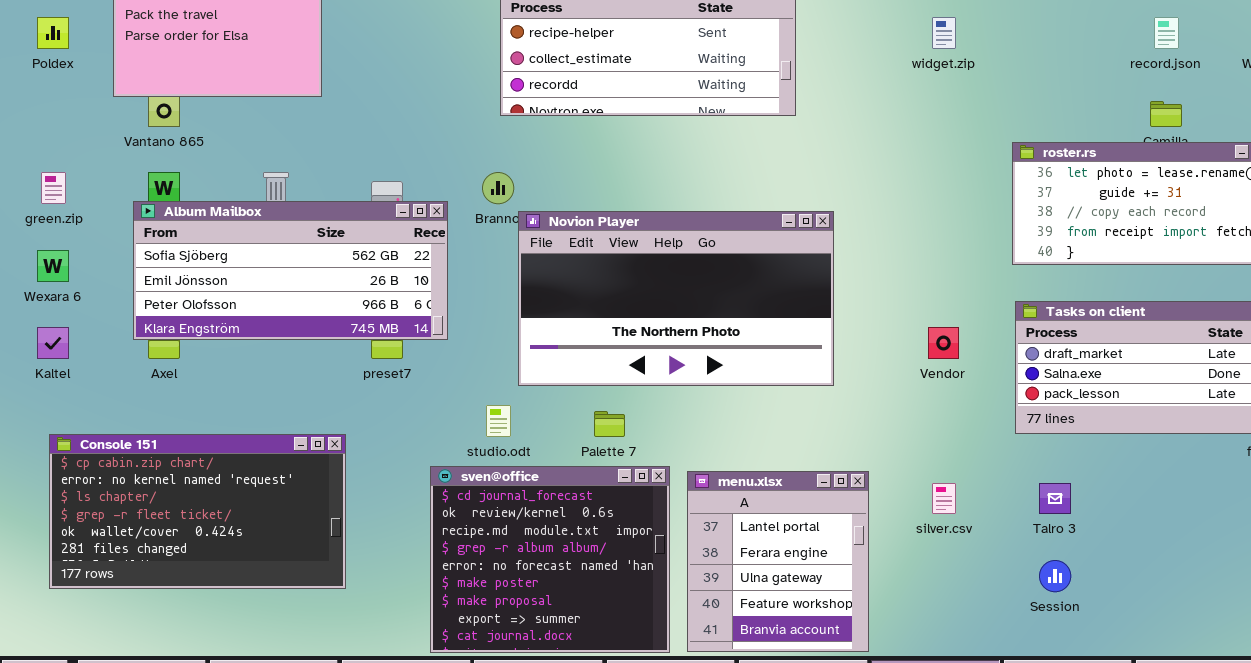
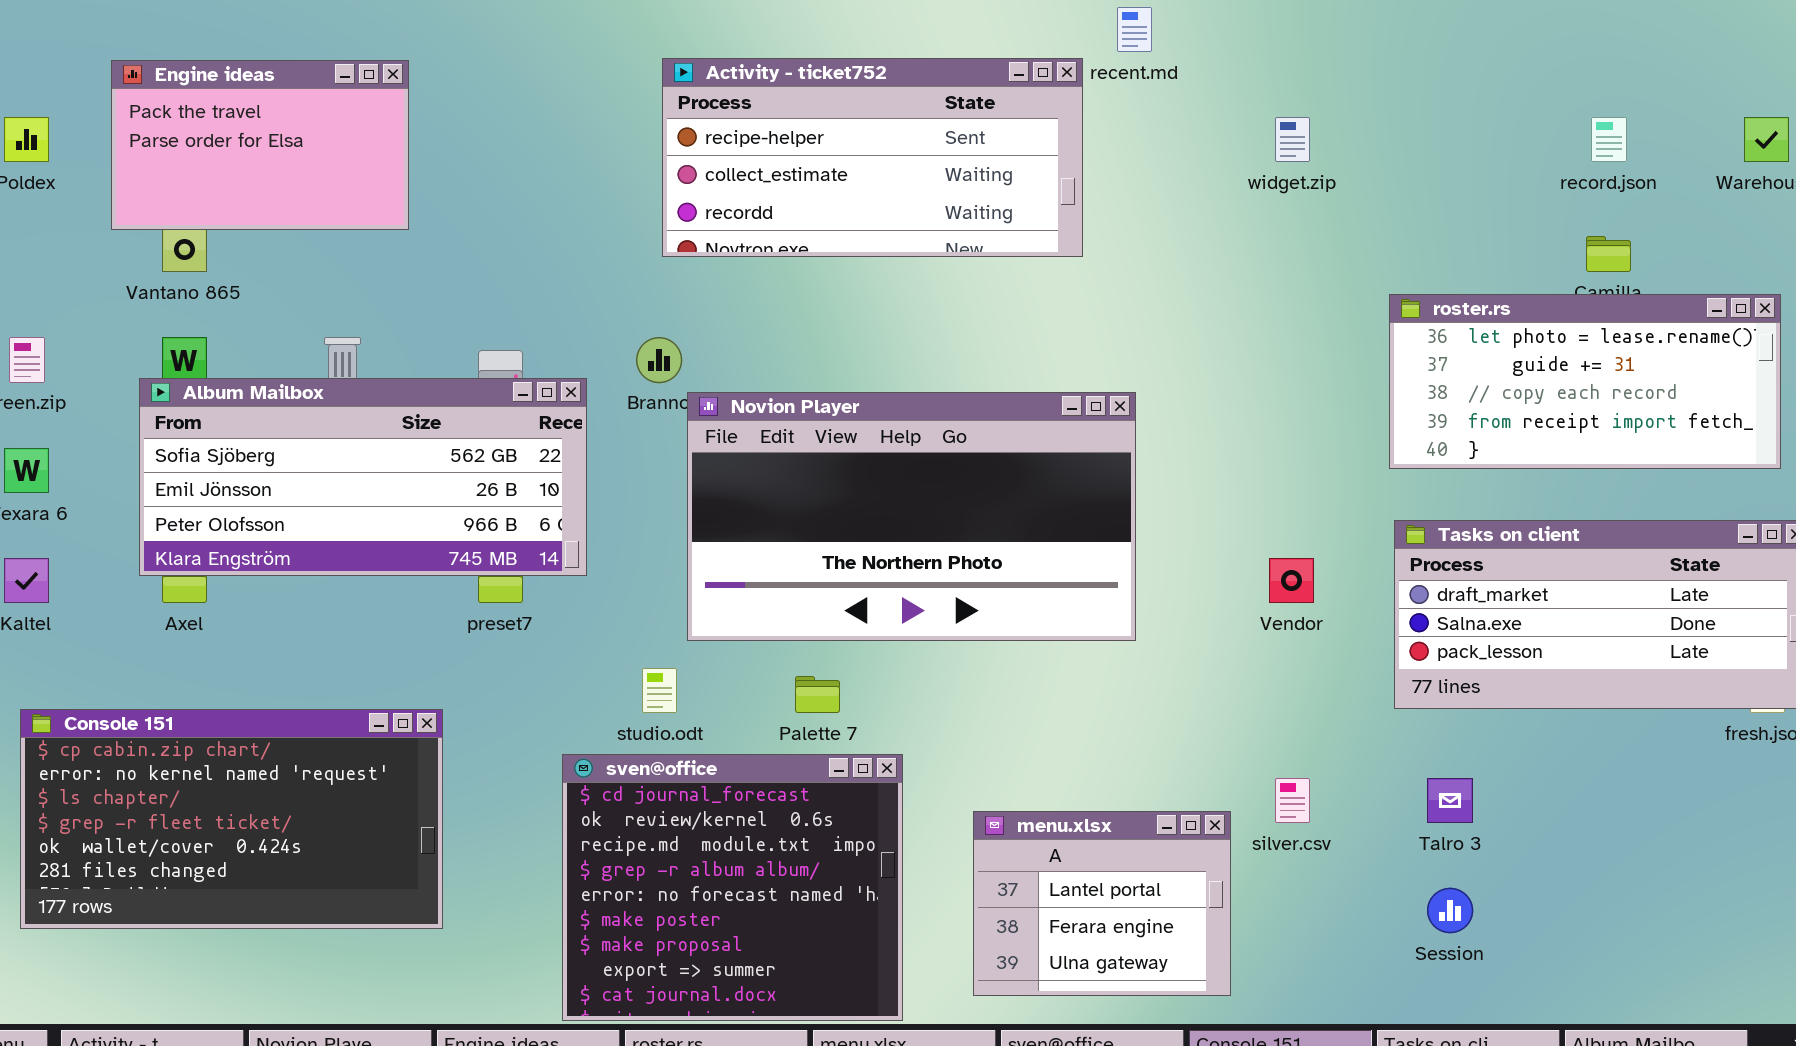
menu.xlsx: [687,471,869,652] -> [973,811,1231,996], moved, resized

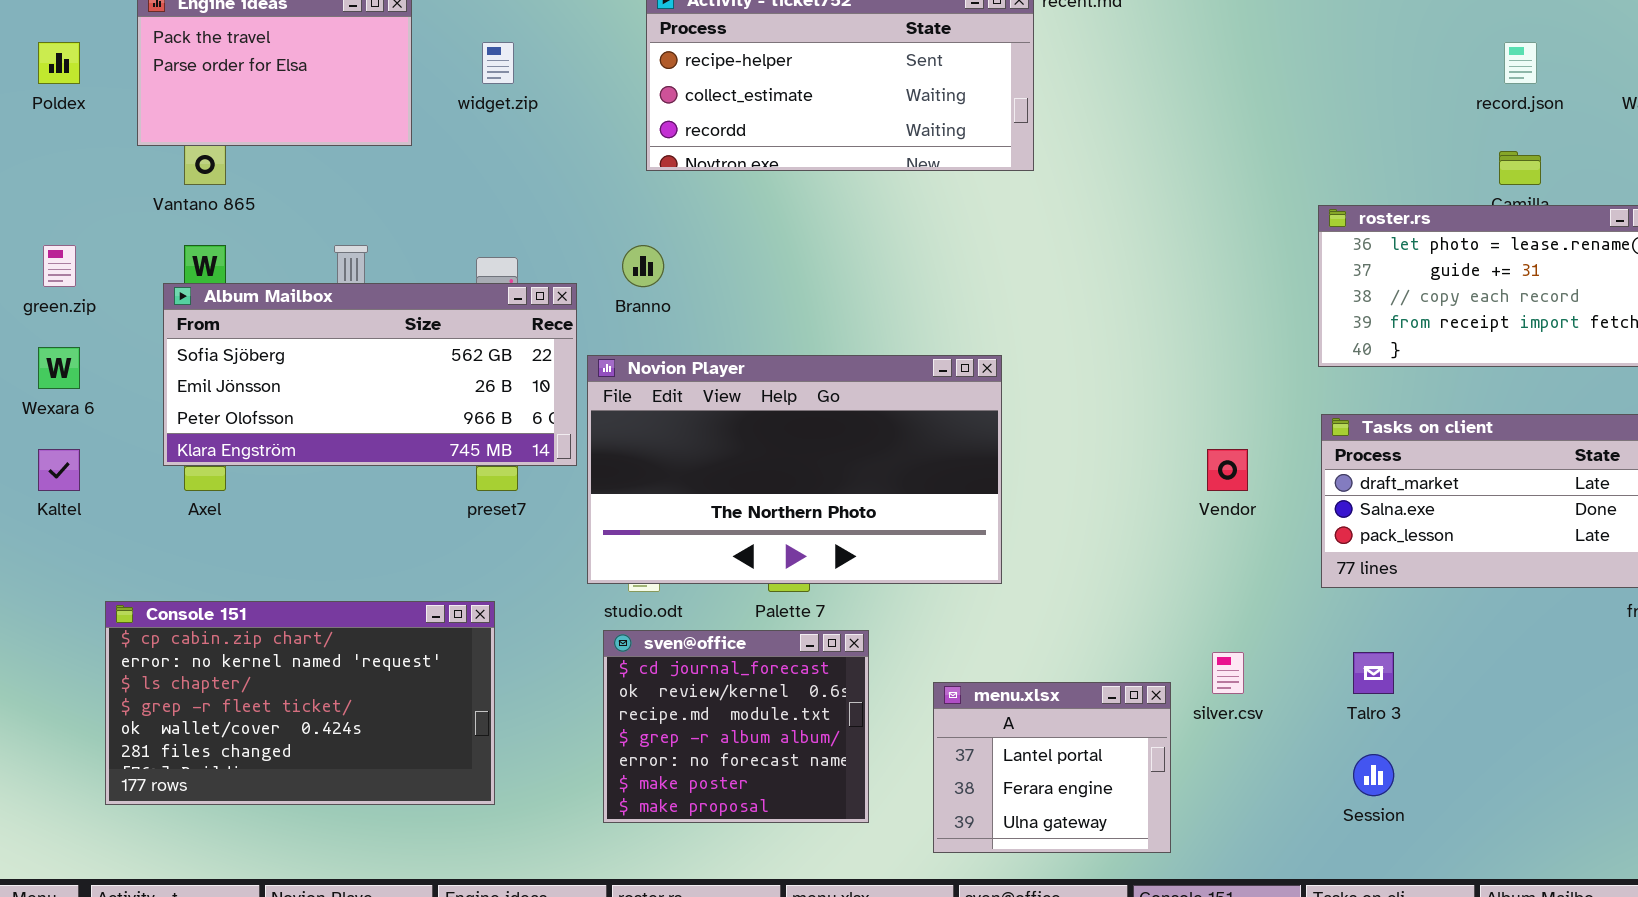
widget.zip: [1275,117,1310,162] -> [482,42,514,84], moved
Novion Player: [687,392,1136,641] -> [587,355,1002,584], moved
Console 151: [20,709,443,929] -> [105,601,495,805], moved
sven@office: [562,754,903,1021] -> [603,630,869,823], resized

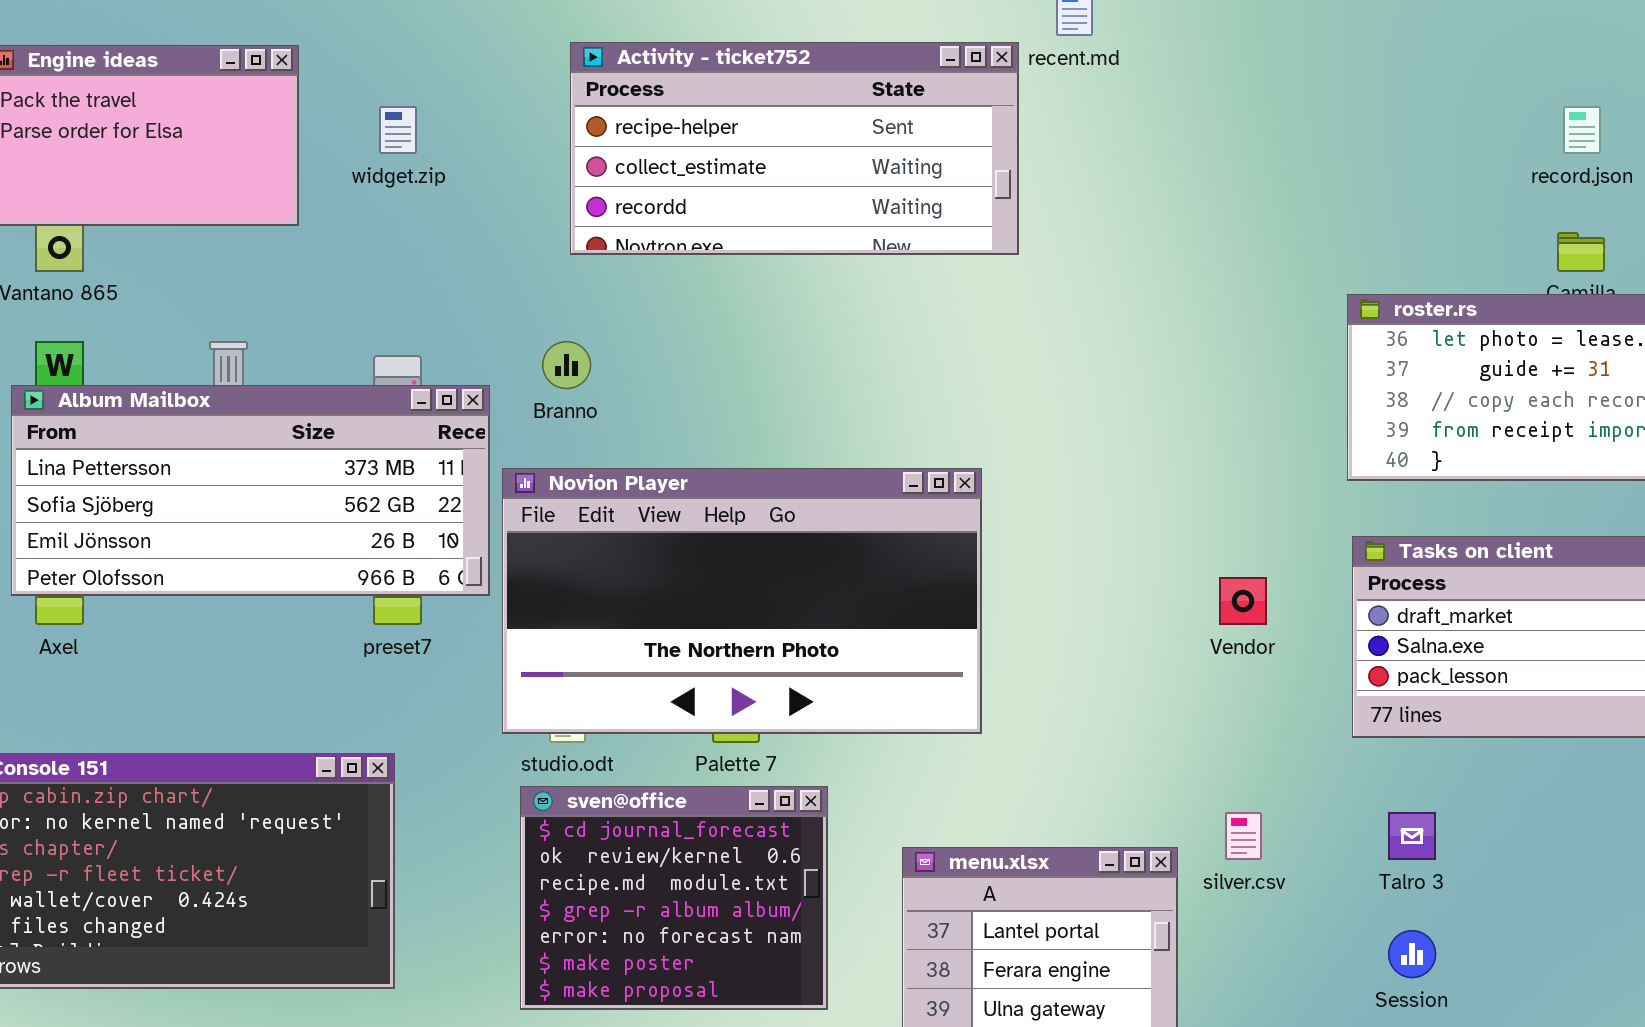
Album Mailbox: [163,283,577,466] -> [11,385,490,596], scrolled up 1 row

